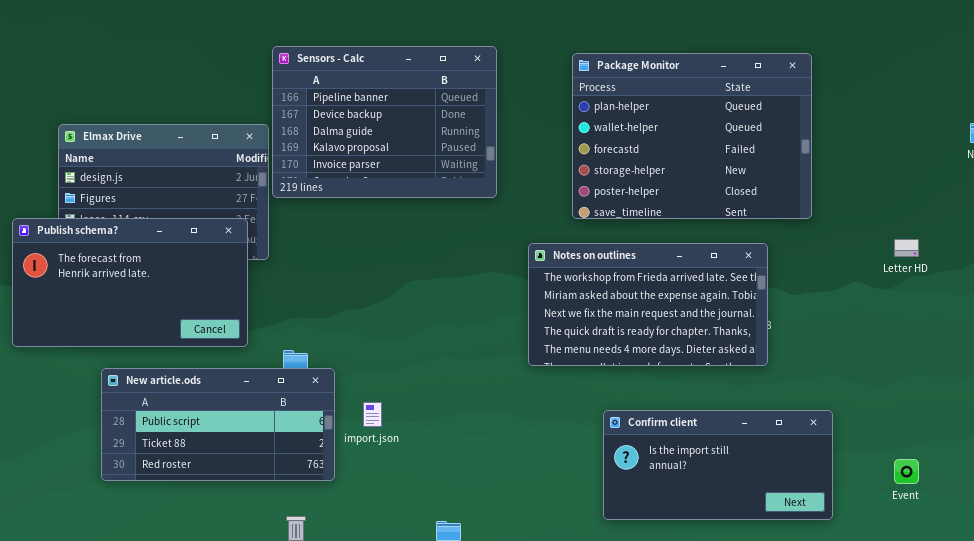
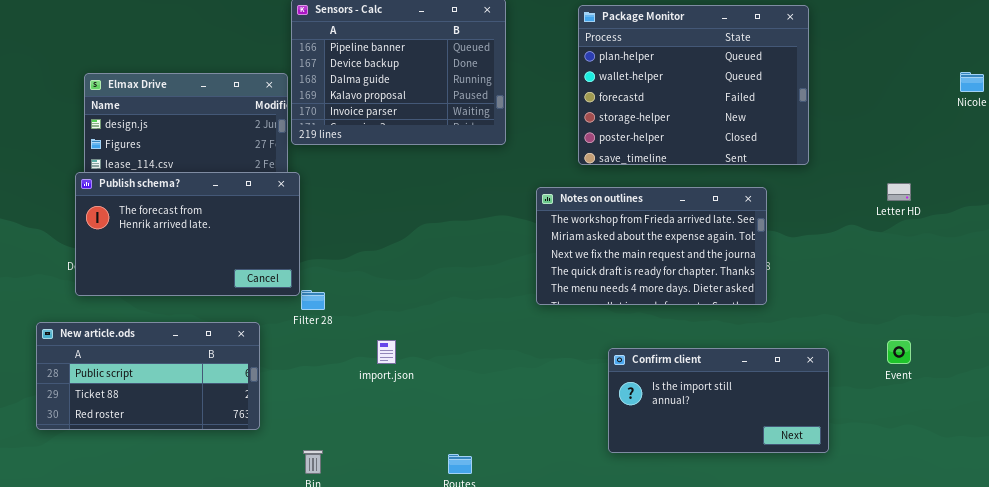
Publish schema?: [12,218,248,347] -> [75,172,300,296], moved
New article.ods: [101,368,335,481] -> [36,322,260,430], moved
Event: [894,459,919,484] -> [887,340,911,364], moved

